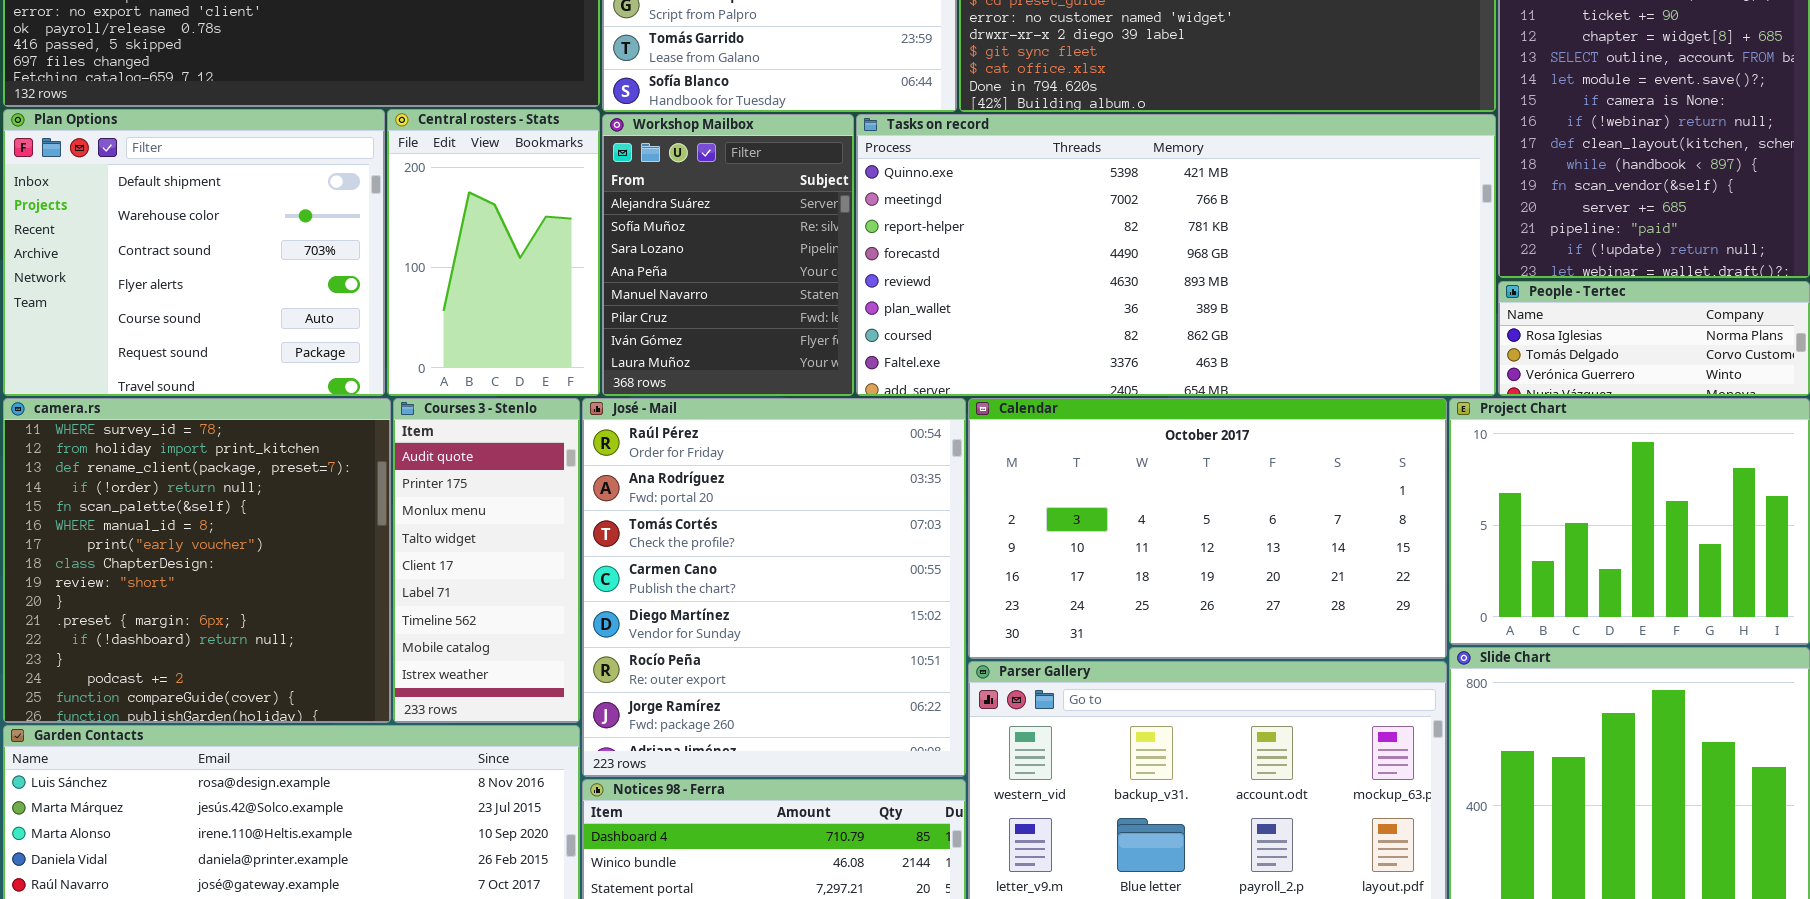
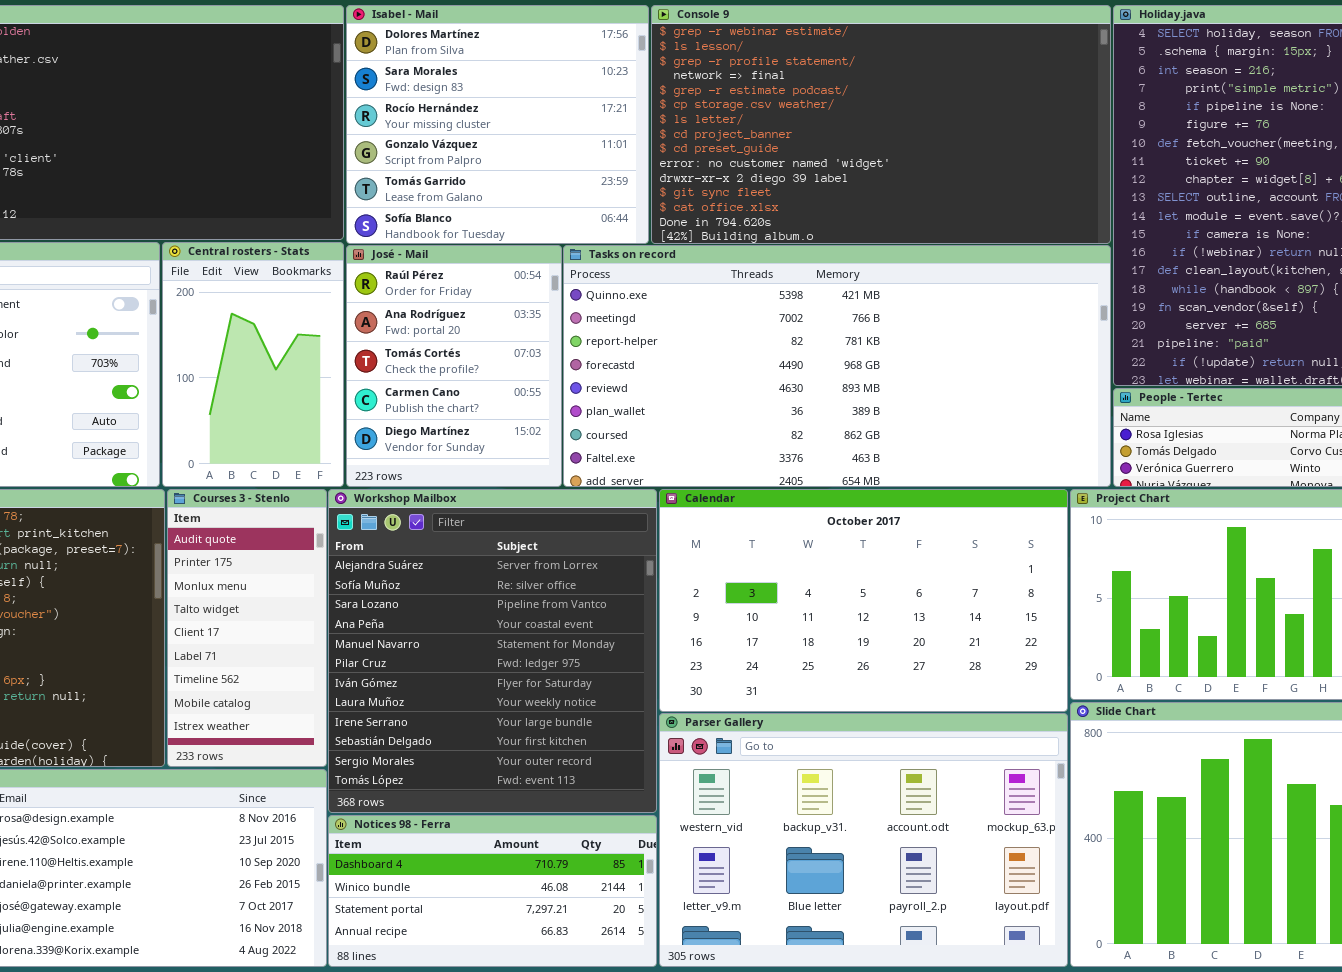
Workshop Mailbox: [602,114,854,396] -> [328,489,657,813], moved, resized
José - Mail: [582,398,966,777] -> [346,245,562,487], moved, resized

